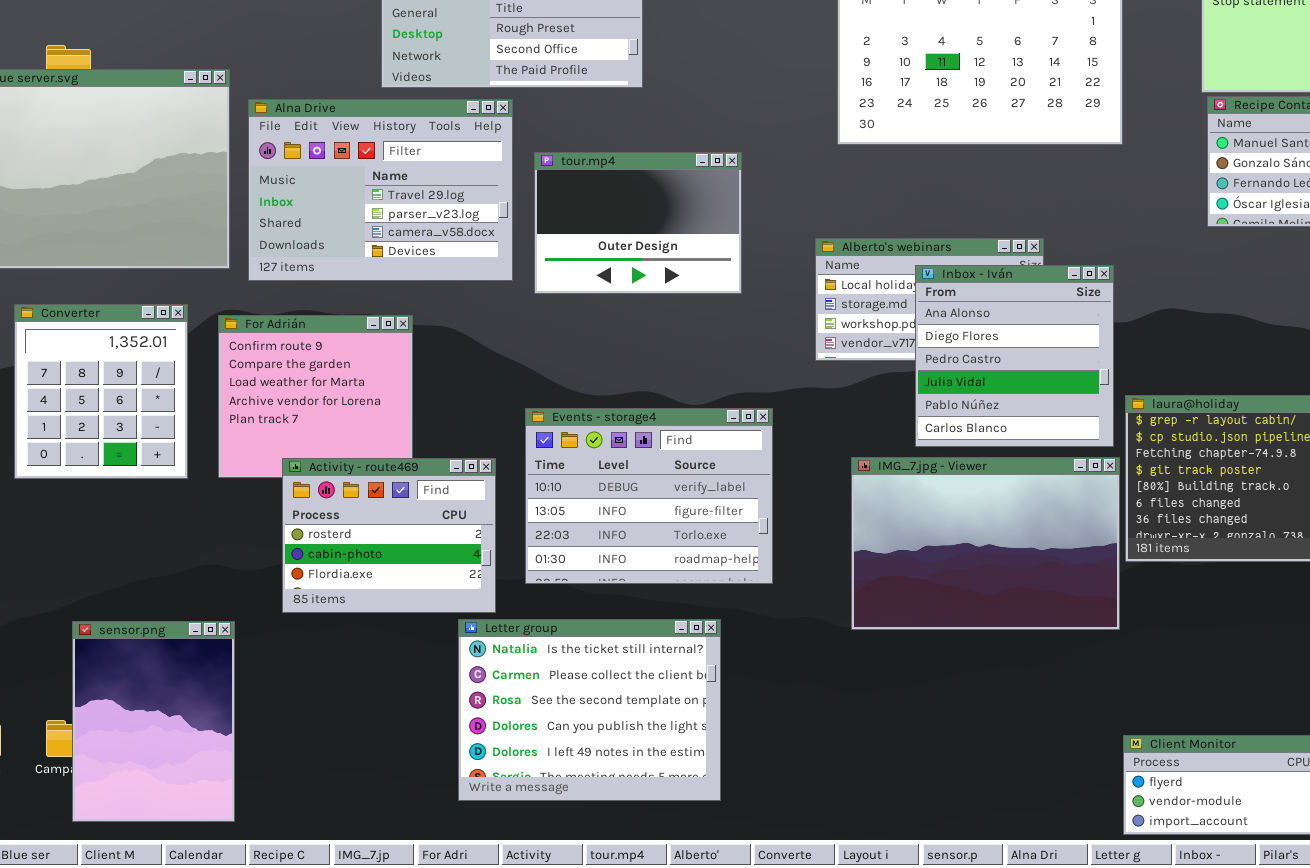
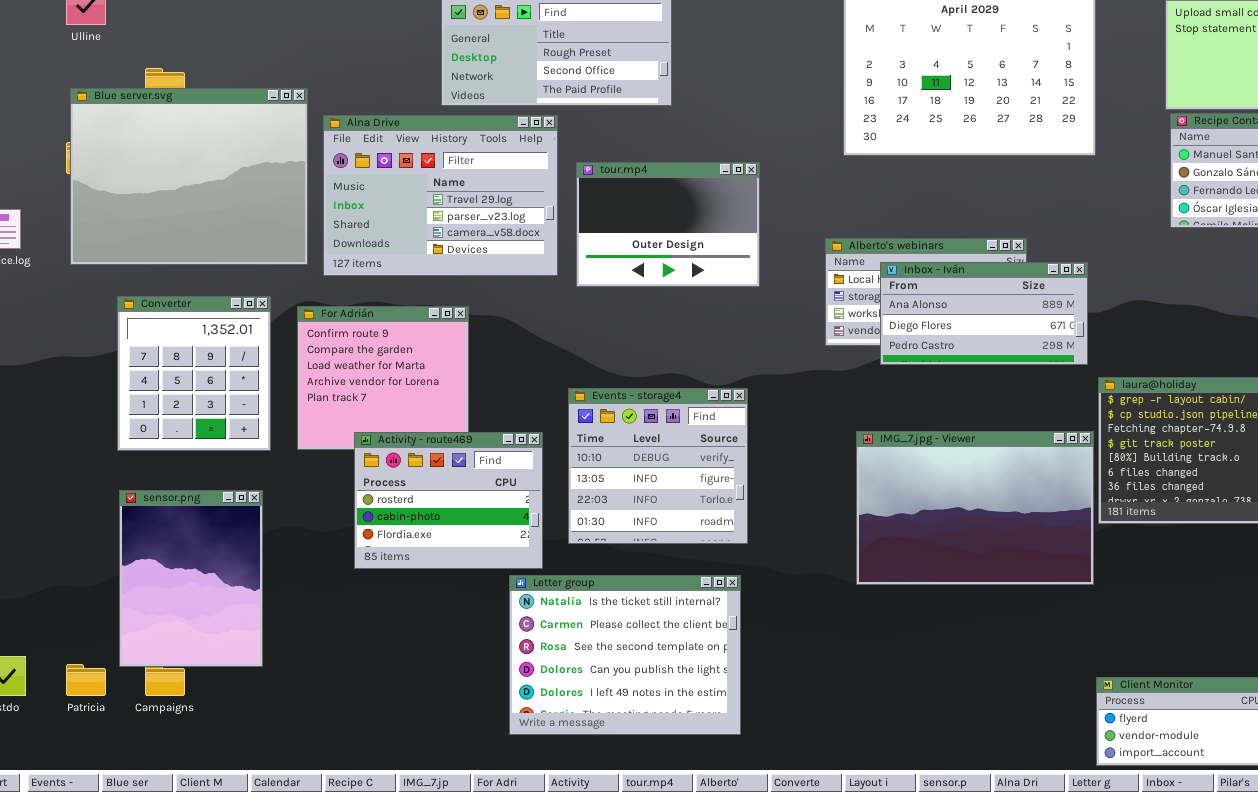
Inbox - Iván: [915,265,1114,447] -> [880,262,1088,365], resized
Events - storage4: [525,408,773,584] -> [568,388,748,544], resized
sensor.png: [72,621,235,822] -> [119,490,263,667], moved

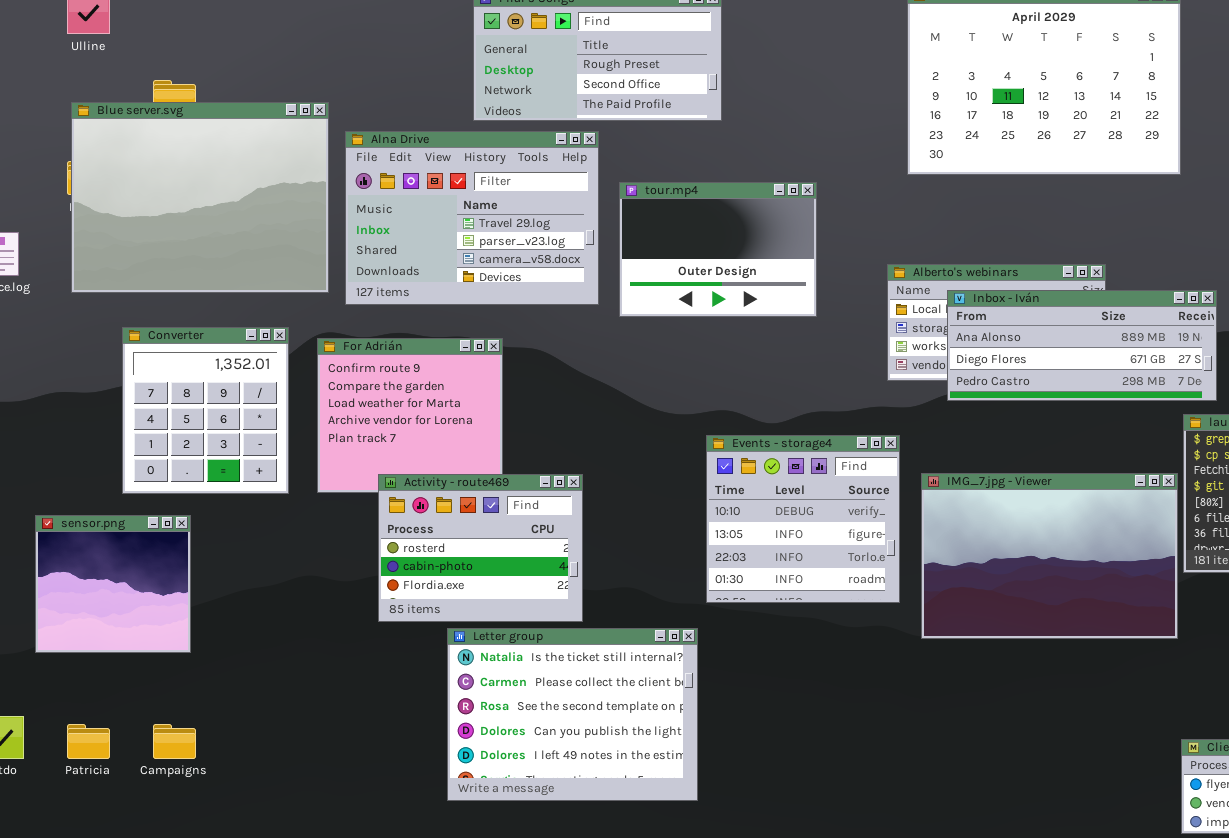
Inbox - Iván: [880,262,1088,365] -> [947,290,1217,401], resized
Events - storage4: [568,388,748,544] -> [706,435,900,603], moved
sensor.png: [119,490,263,667] -> [35,515,191,653], moved, resized
Letter group: [509,575,741,735] -> [447,628,698,801], moved

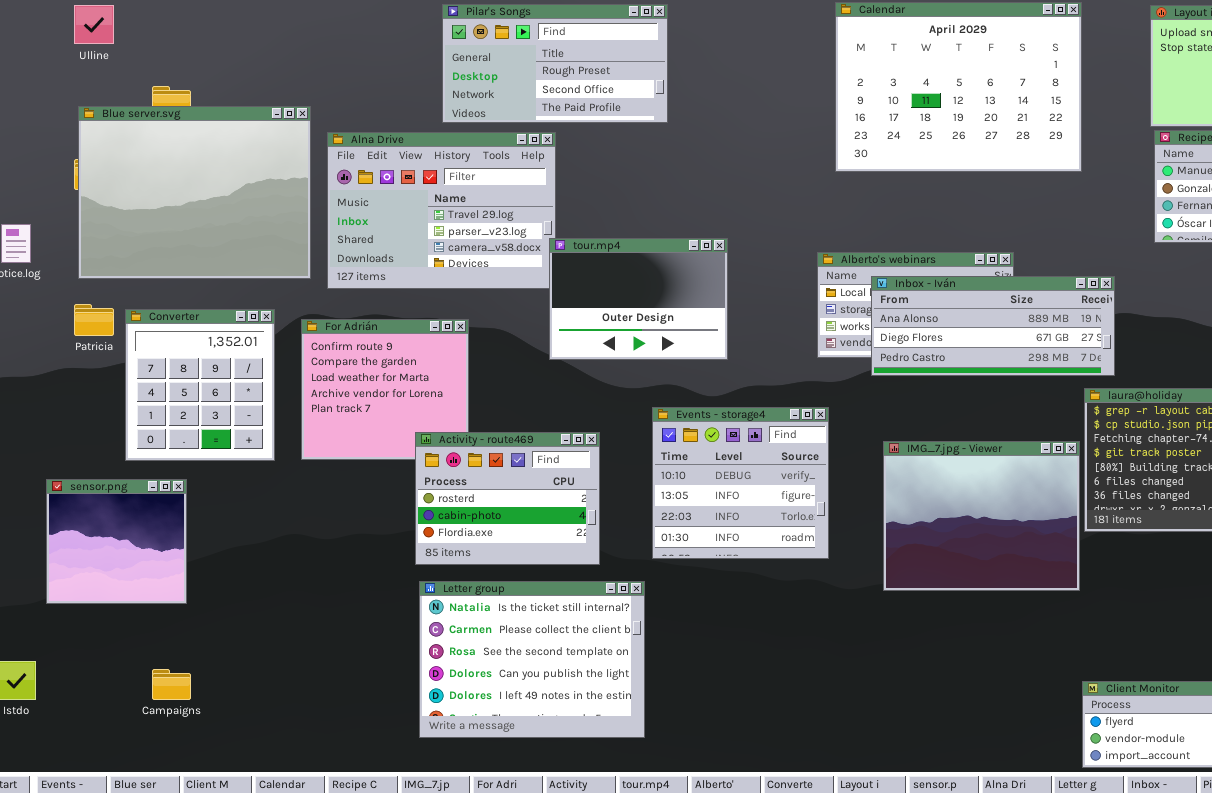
tour.mp4: [619,182,817,317] -> [549,238,728,360], moved
IMG_7.jpg - Viewer: [921,473,1178,639] -> [883,441,1080,591], resized
Activity - route469: [378,474,583,622] -> [415,432,600,565], moved
Patricia: [67,724,110,759] -> [74,304,114,336], moved

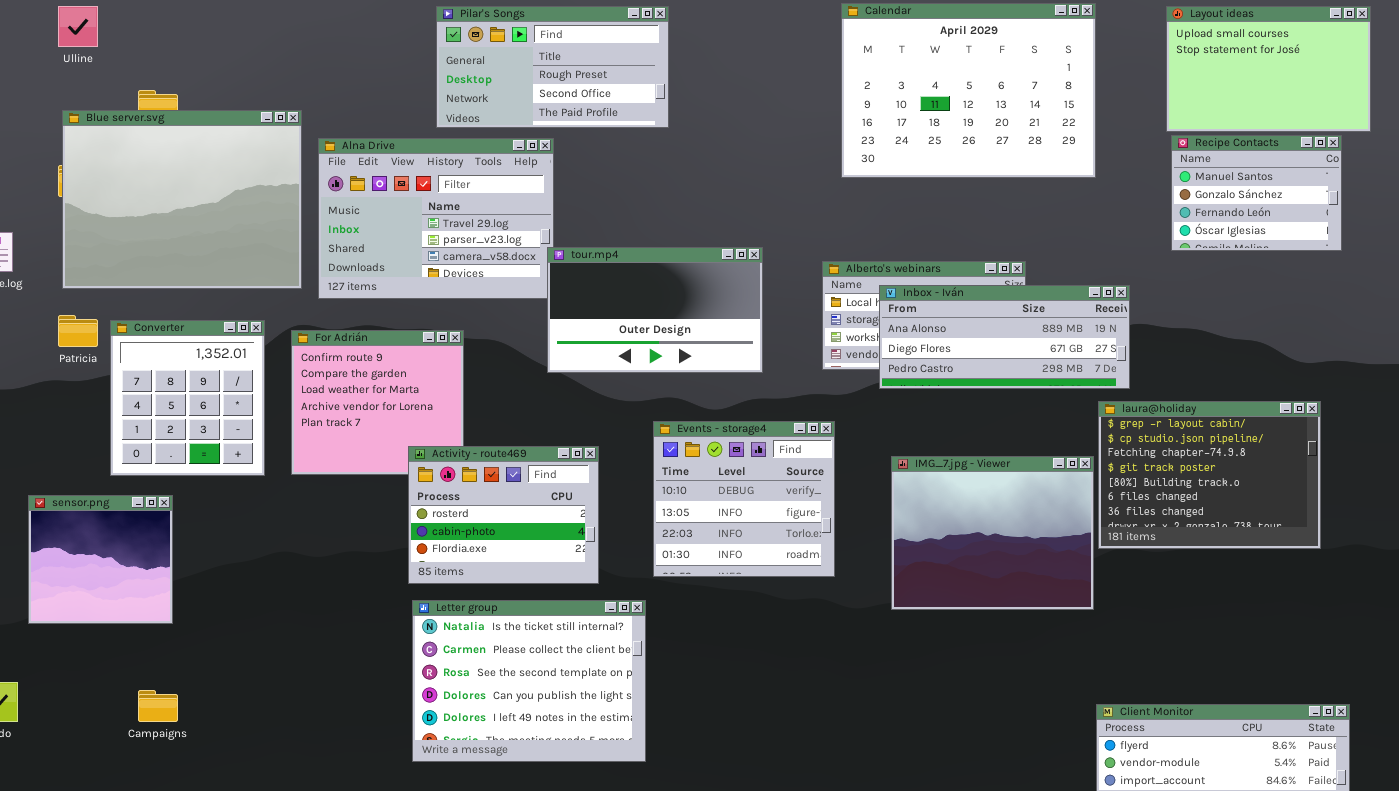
tour.mp4: [549,238,728,360] -> [547,247,763,373], resized

